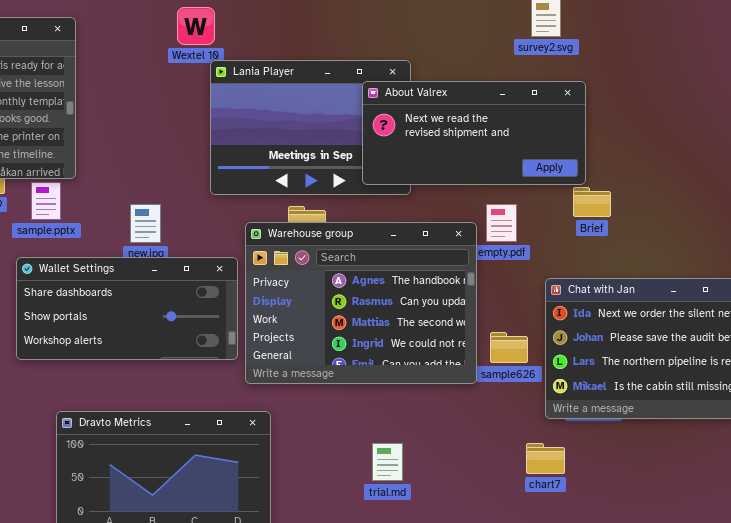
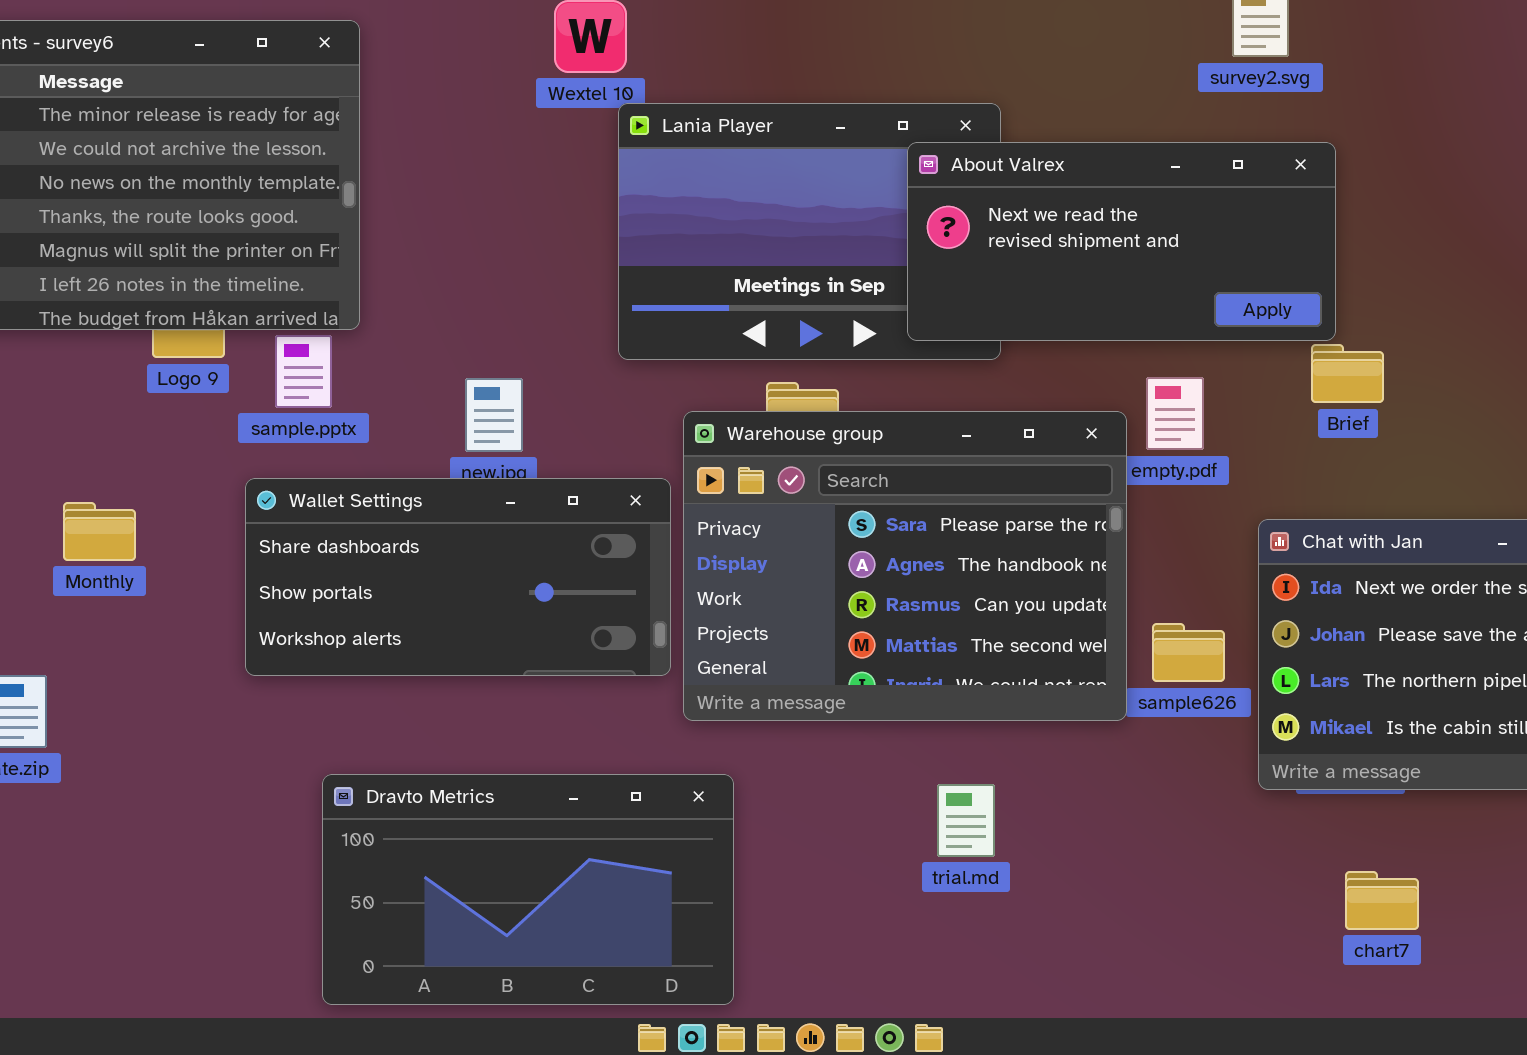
Warehouse group: [245,222,477,384] -> [683,411,1127,721], scrolled up 1 row
trial.md: [372,443,403,481] -> [937,784,995,857], moved
chart7: [526,443,565,474] -> [1345,871,1419,930], moved

